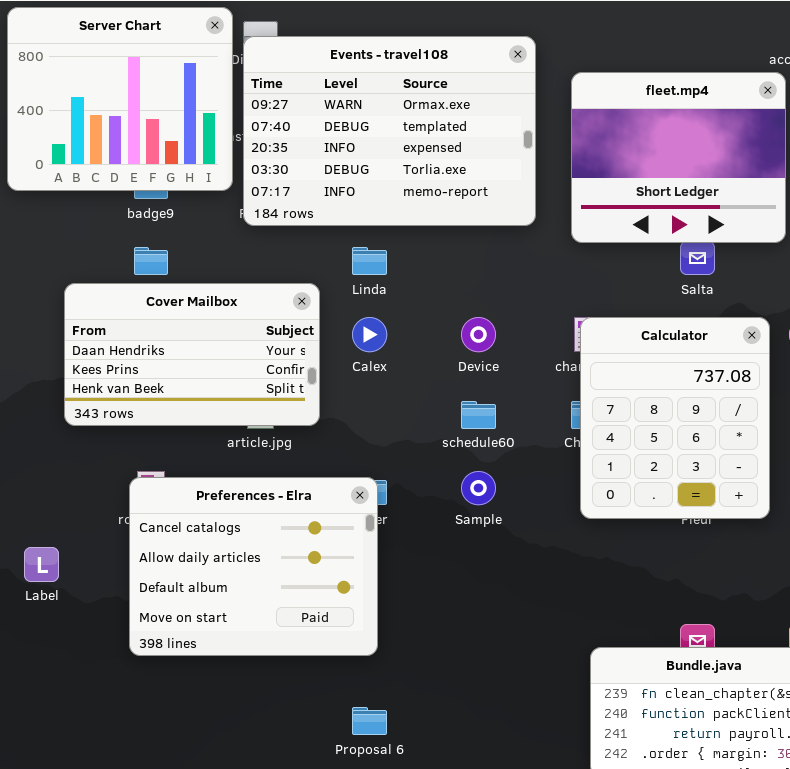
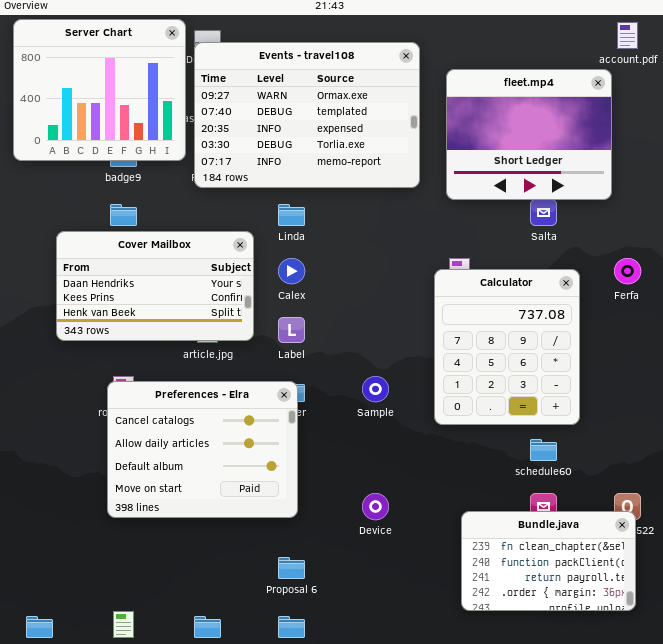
Calculator: [580,317,770,519] -> [434,269,580,425], moved
Device: [461,317,496,352] -> [362,493,389,520], moved
schedule60: [461,401,496,429] -> [530,439,557,461], moved
Label: [24,547,59,582] -> [278,317,305,343], moved

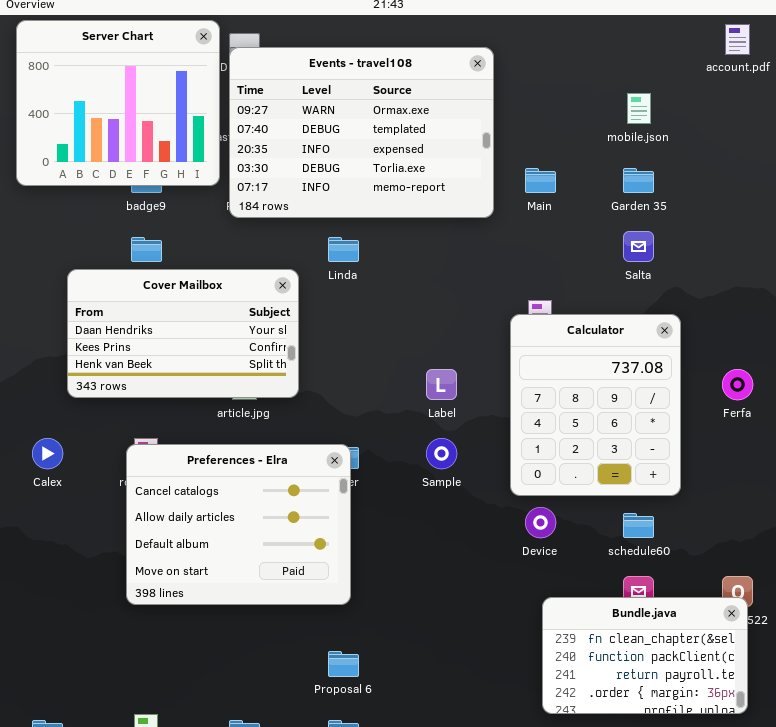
fleet.mp4: [446,69,612,200] -> none, closed
Calex: [278,258,305,284] -> [32,438,63,469], moved
Ferfa: [614,258,641,284] -> [722,369,753,400], moved
Label: [278,317,305,343] -> [426,369,457,400], moved
Device: [362,493,389,520] -> [525,507,556,538], moved

